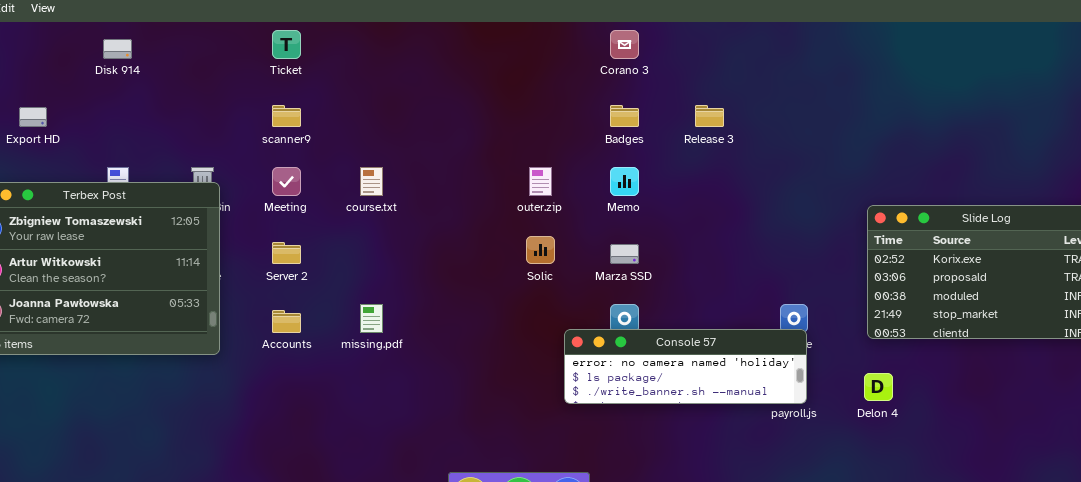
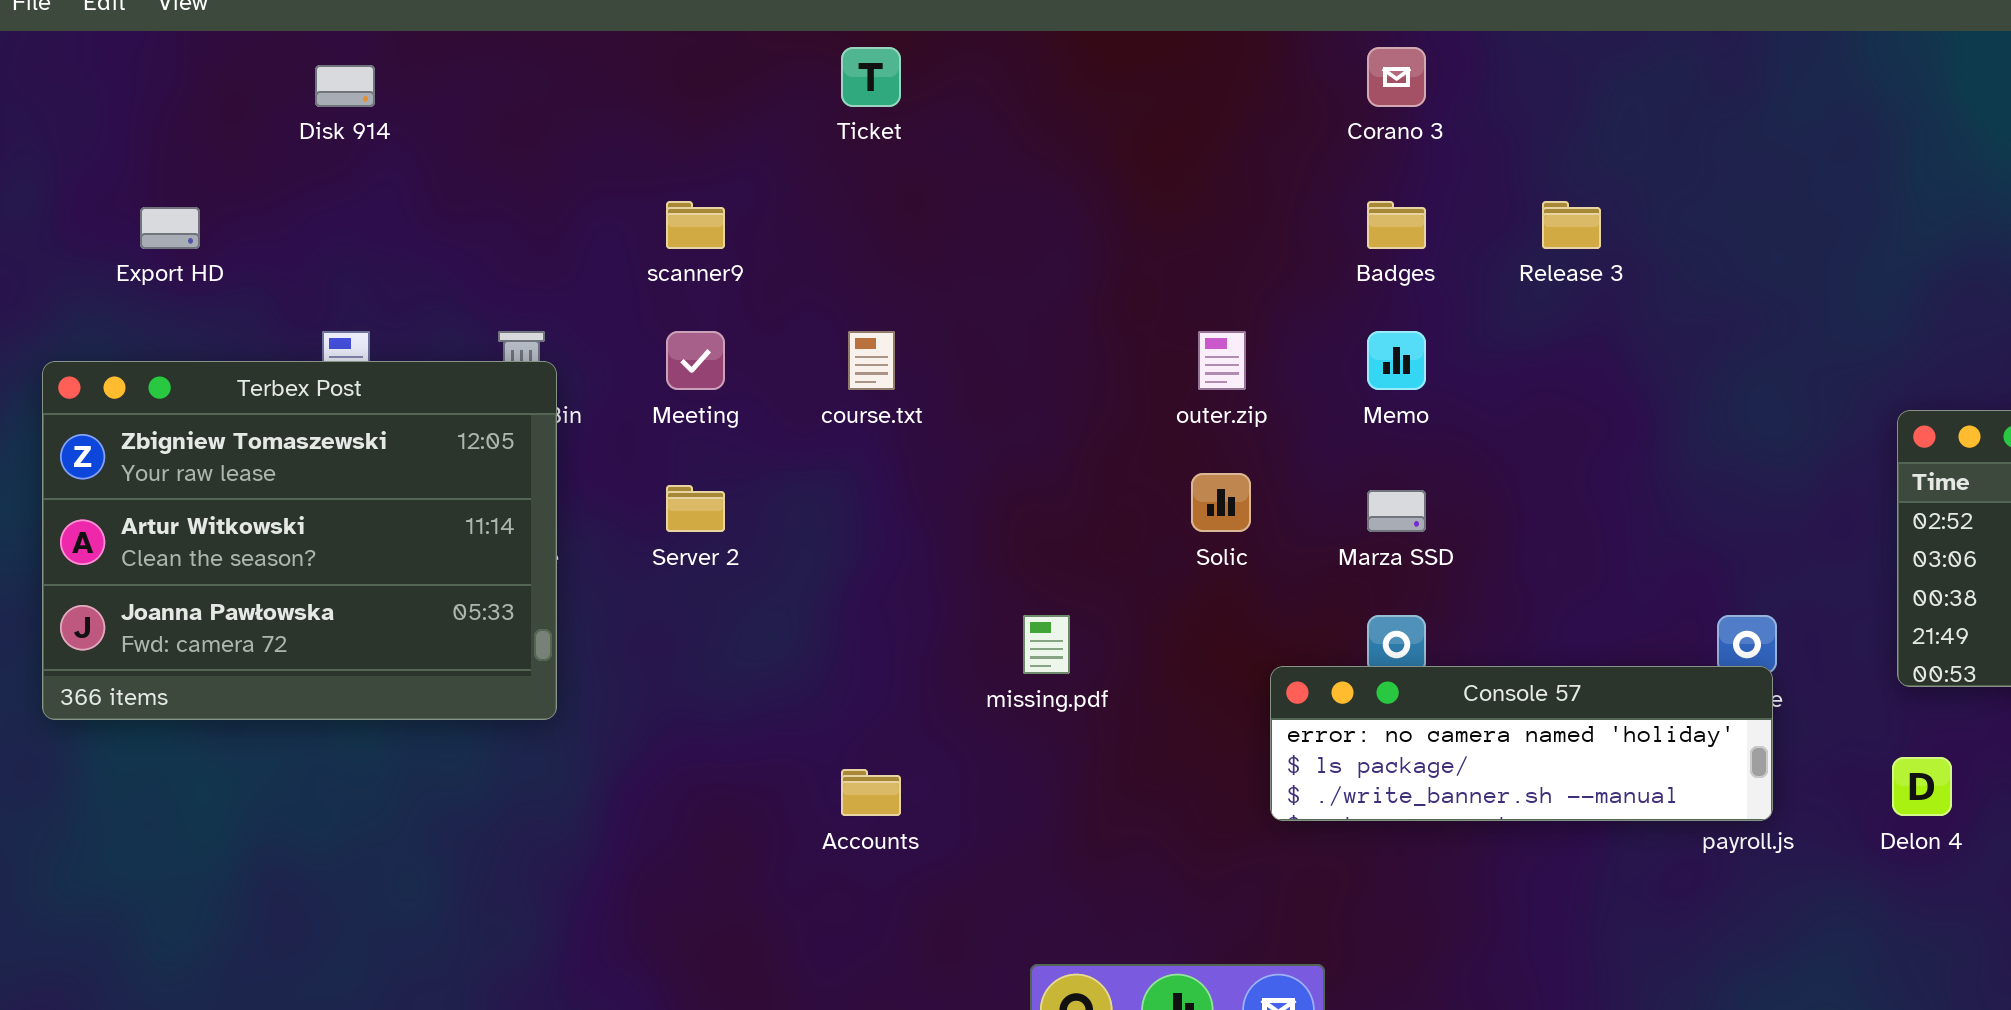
Ticket: [272,30,301,59] -> [841,47,901,107], moved
missing.pdf: [360,304,383,333] -> [1023,615,1070,674], moved
Accounts: [272,310,301,333] -> [841,769,901,816], moved

